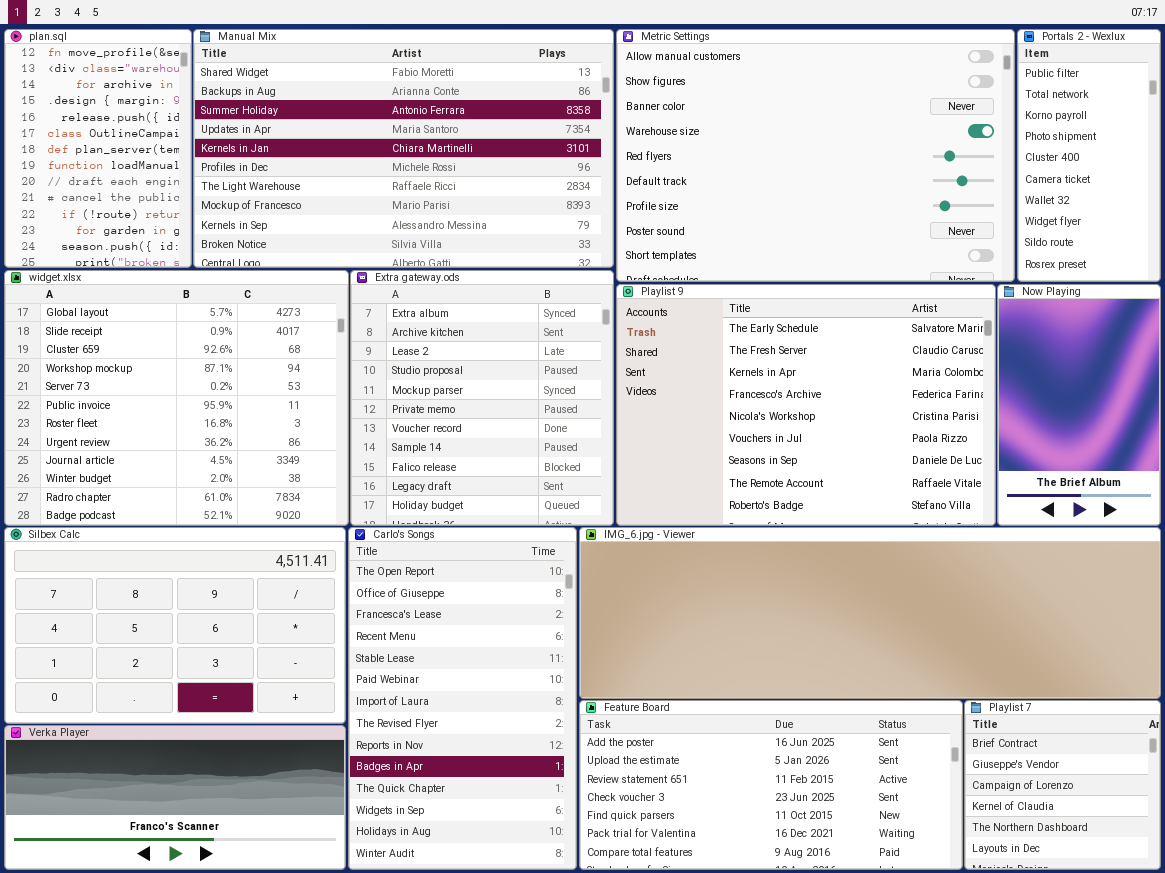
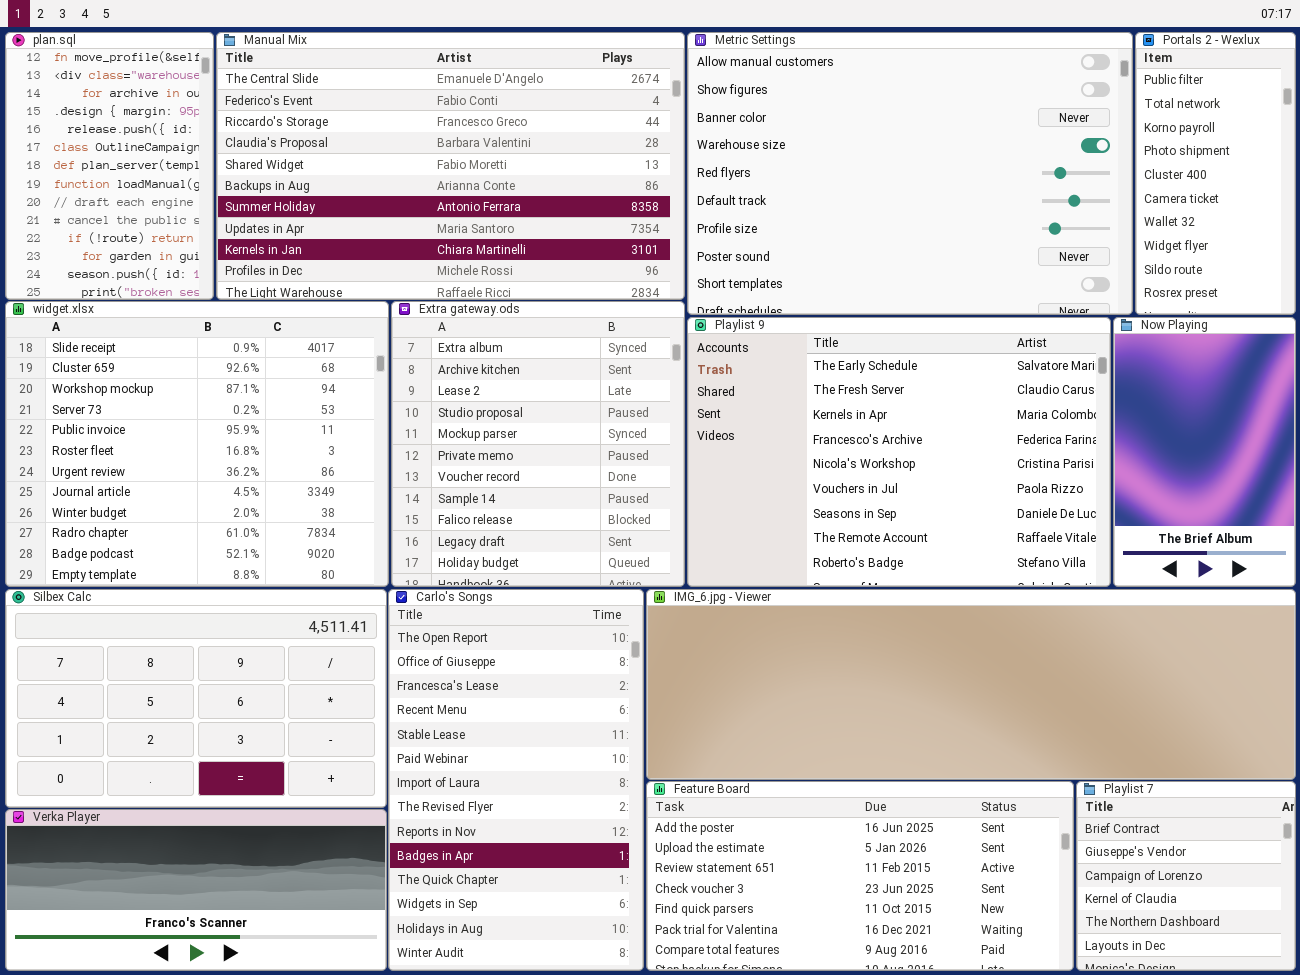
Manual Mix: [193,29,614,268] -> [216,32,685,300], scrolled up 4 rows
widget.xlsx: [4,270,349,526] -> [5,301,389,587], scrolled down 1 row

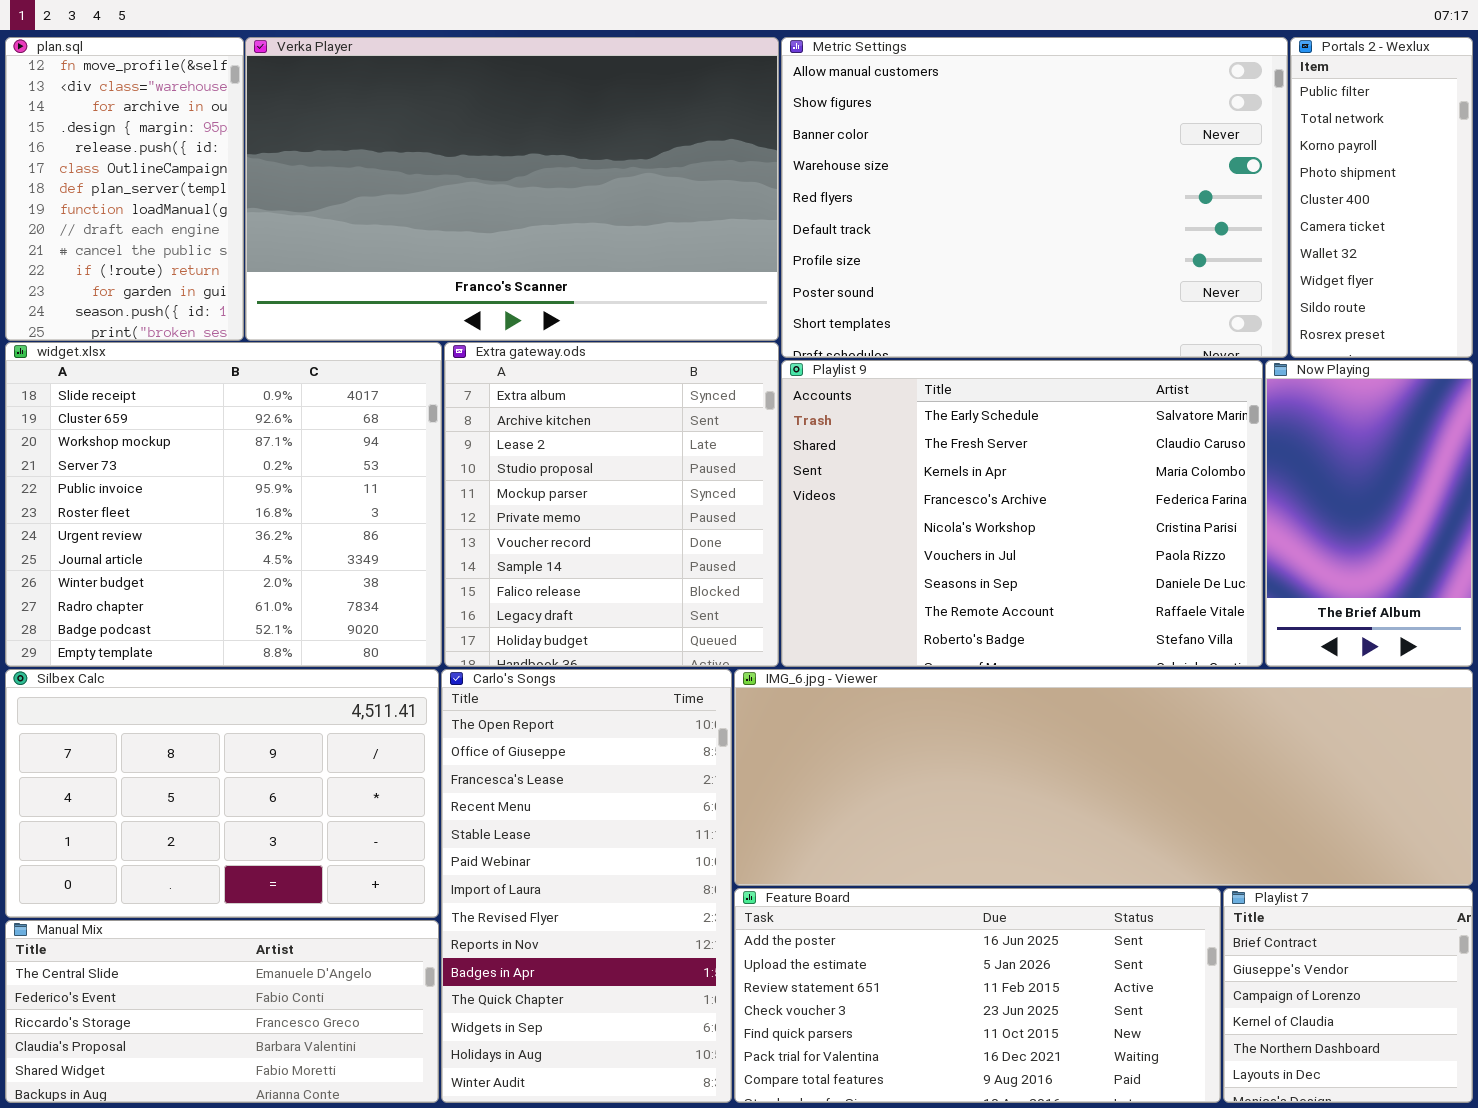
Manual Mix: [216,32,685,300] -> [5,920,439,1103], moved, resized
Verka Player: [5,809,387,971] -> [245,37,779,341], moved, resized

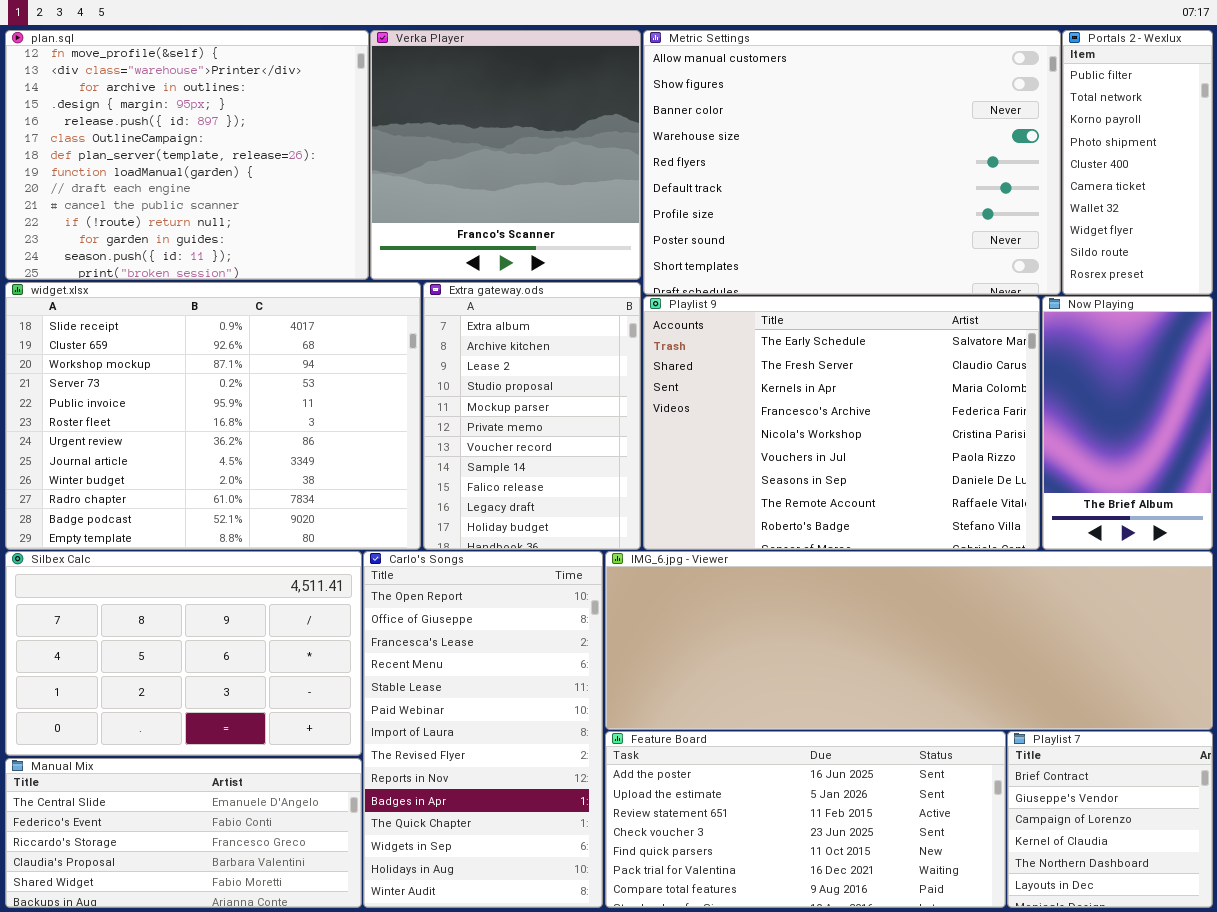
plan.sql: [5,37,244,341] -> [5,30,369,280], resized
Verka Player: [245,37,779,341] -> [370,30,641,280], resized
widget.xlsx: [5,342,442,667] -> [5,282,421,550], resized
Extra gateway.ods: [444,342,779,667] -> [423,282,641,550], resized

